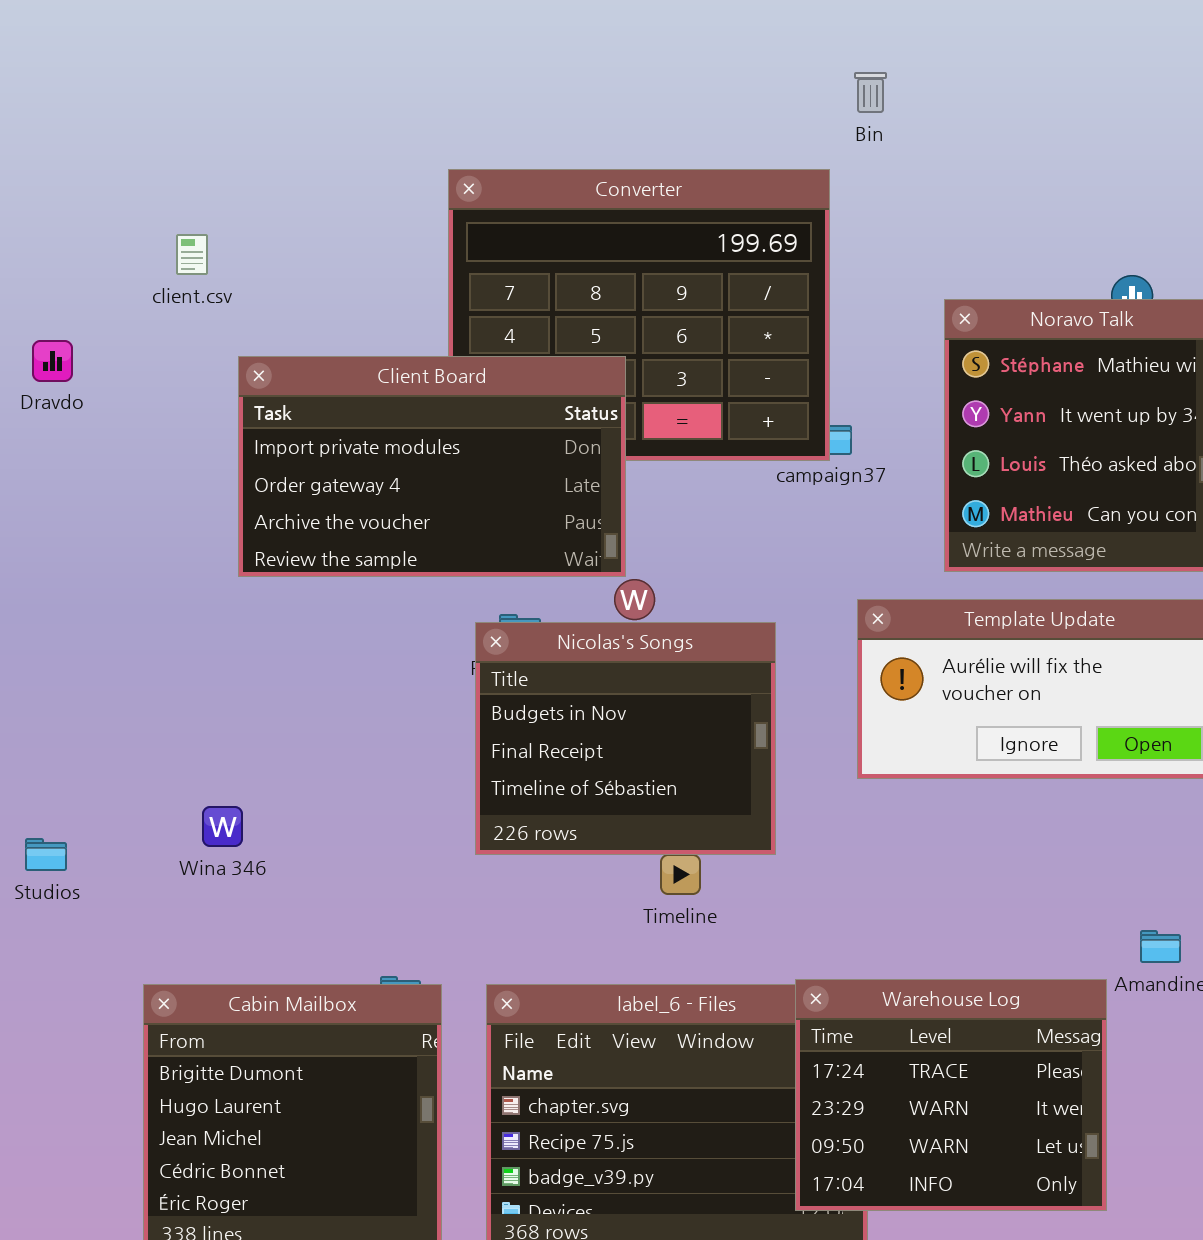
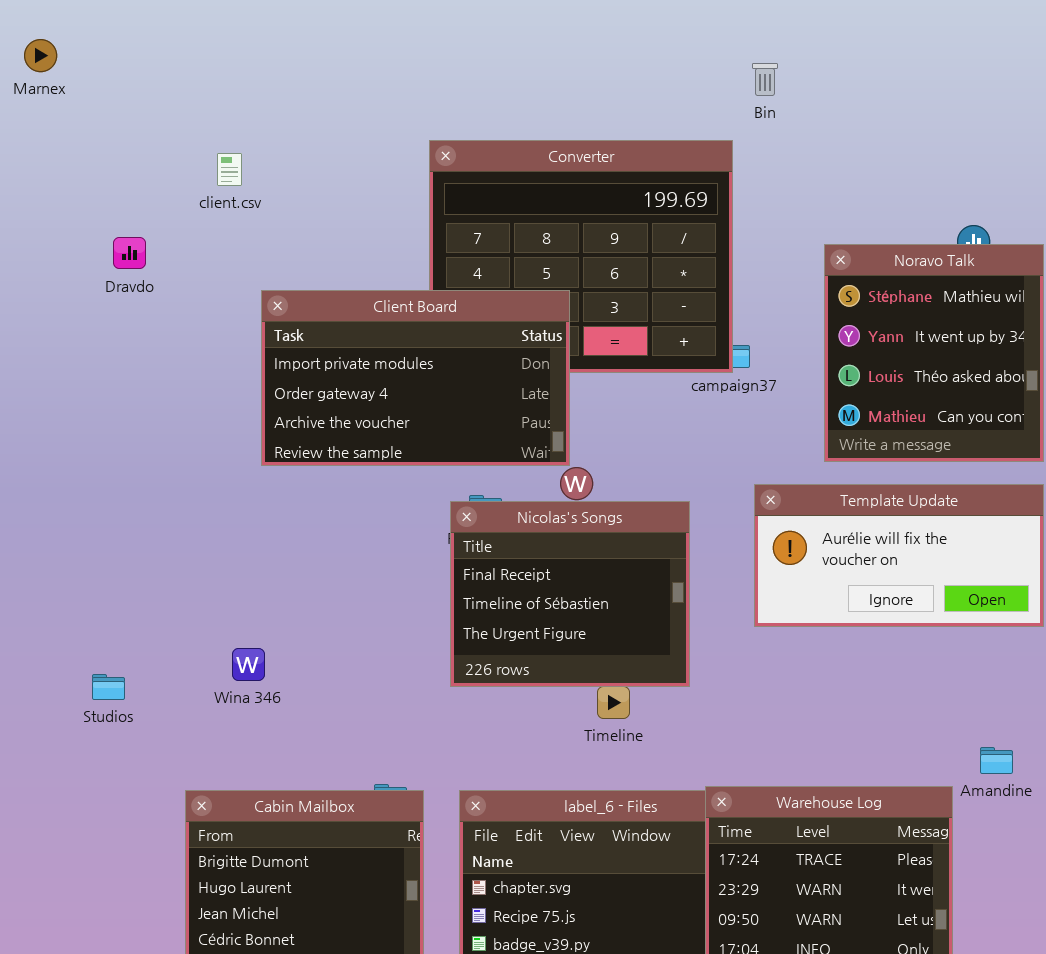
client.csv: [176,234,208,275] -> [217,153,242,186], moved
Dravdo: [32,340,73,382] -> [113,237,146,269], moved
Nicolas's Songs: [475,622,776,855] -> [450,501,690,687], scrolled down 1 row

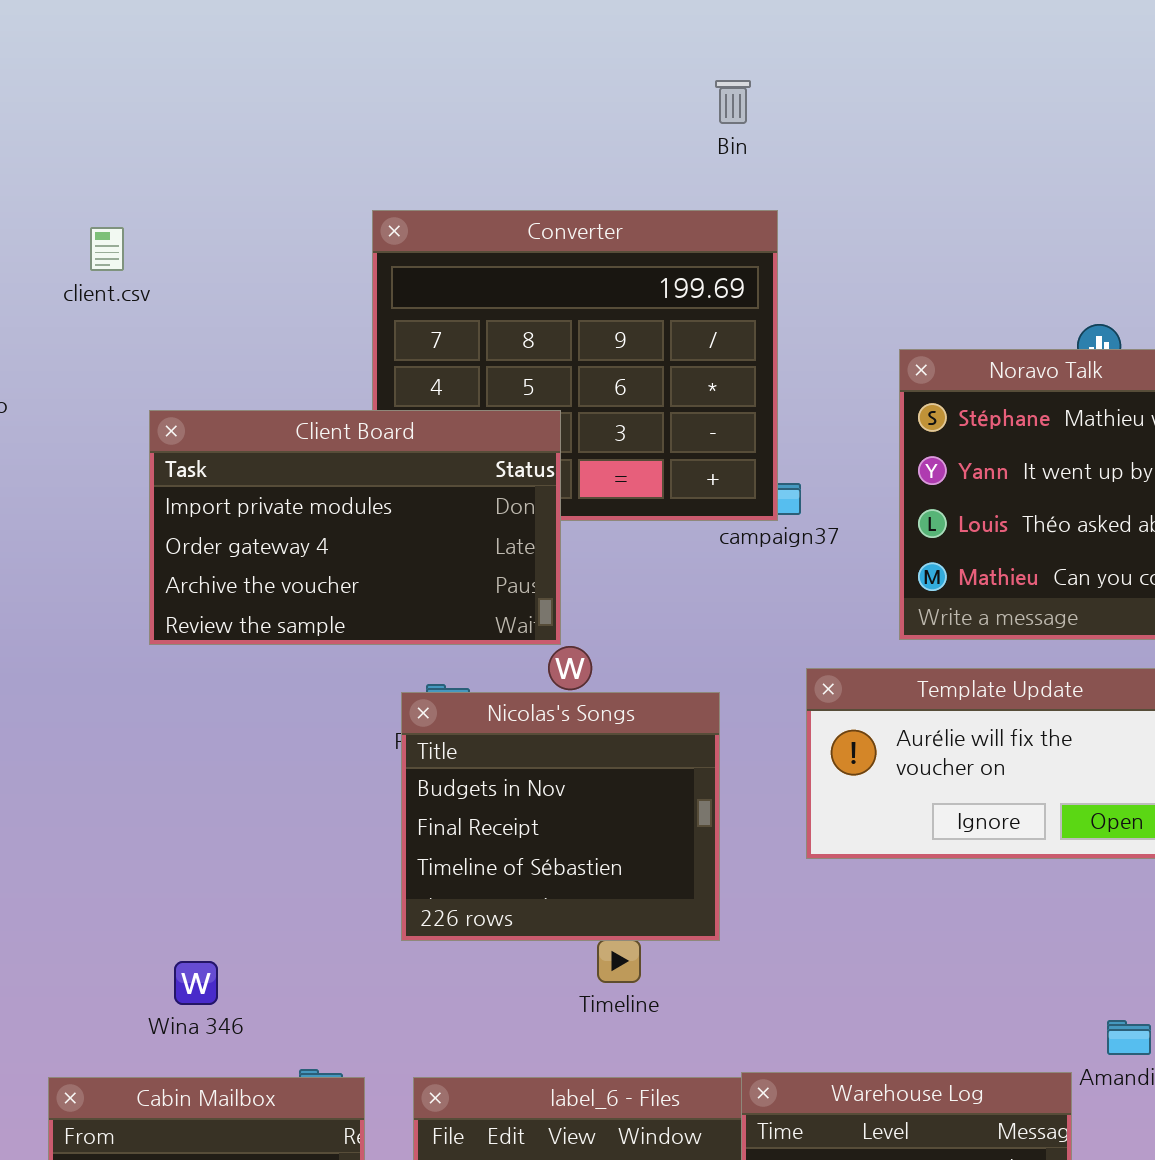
Bin: [752,63,778,96] -> [715,80,751,124], moved
Nicolas's Songs: [450,501,690,687] -> [401,692,720,941], scrolled up 1 row
Wina 346: [232,648,265,681] -> [174,961,218,1005], moved

